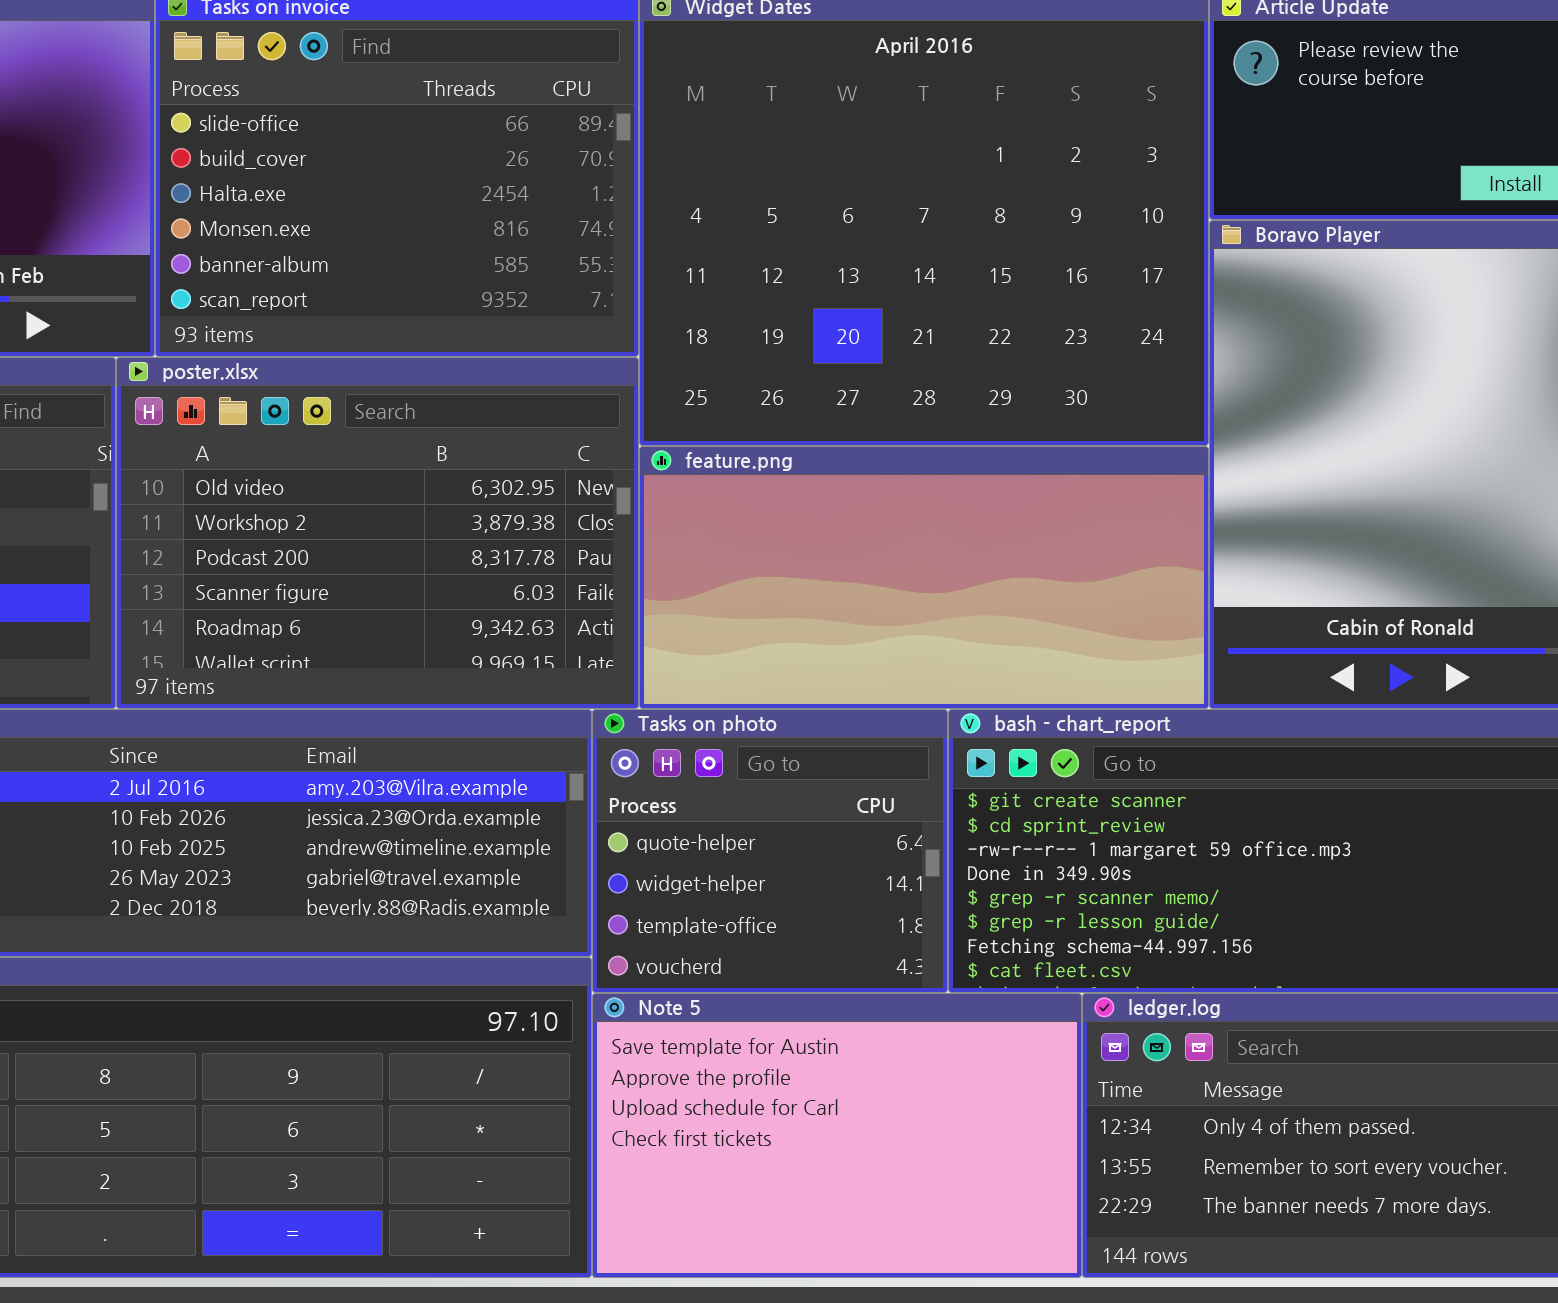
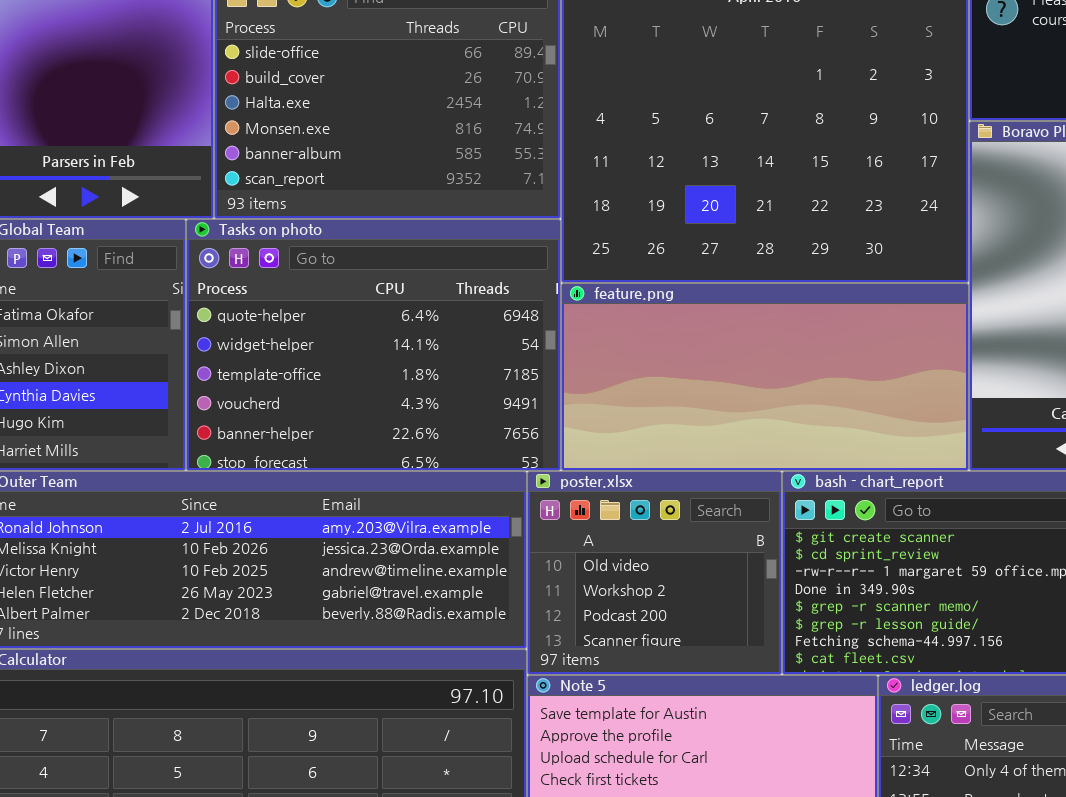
poster.xlsx: [116,357,639,709] -> [527,471,782,675], moved, resized
Tasks on photo: [592,709,948,993] -> [186,219,561,471], moved, resized

